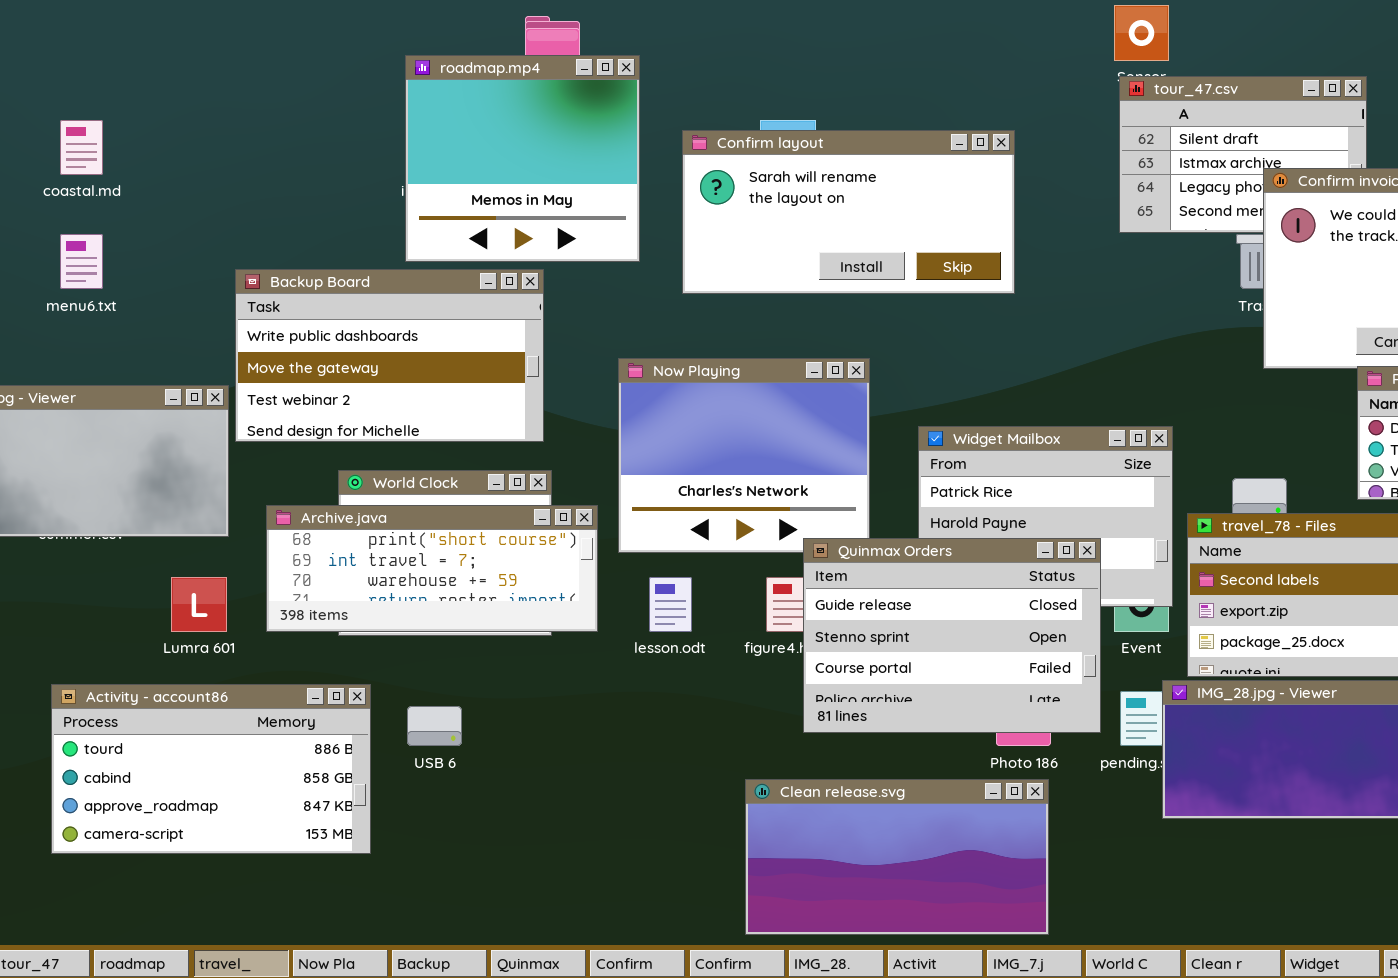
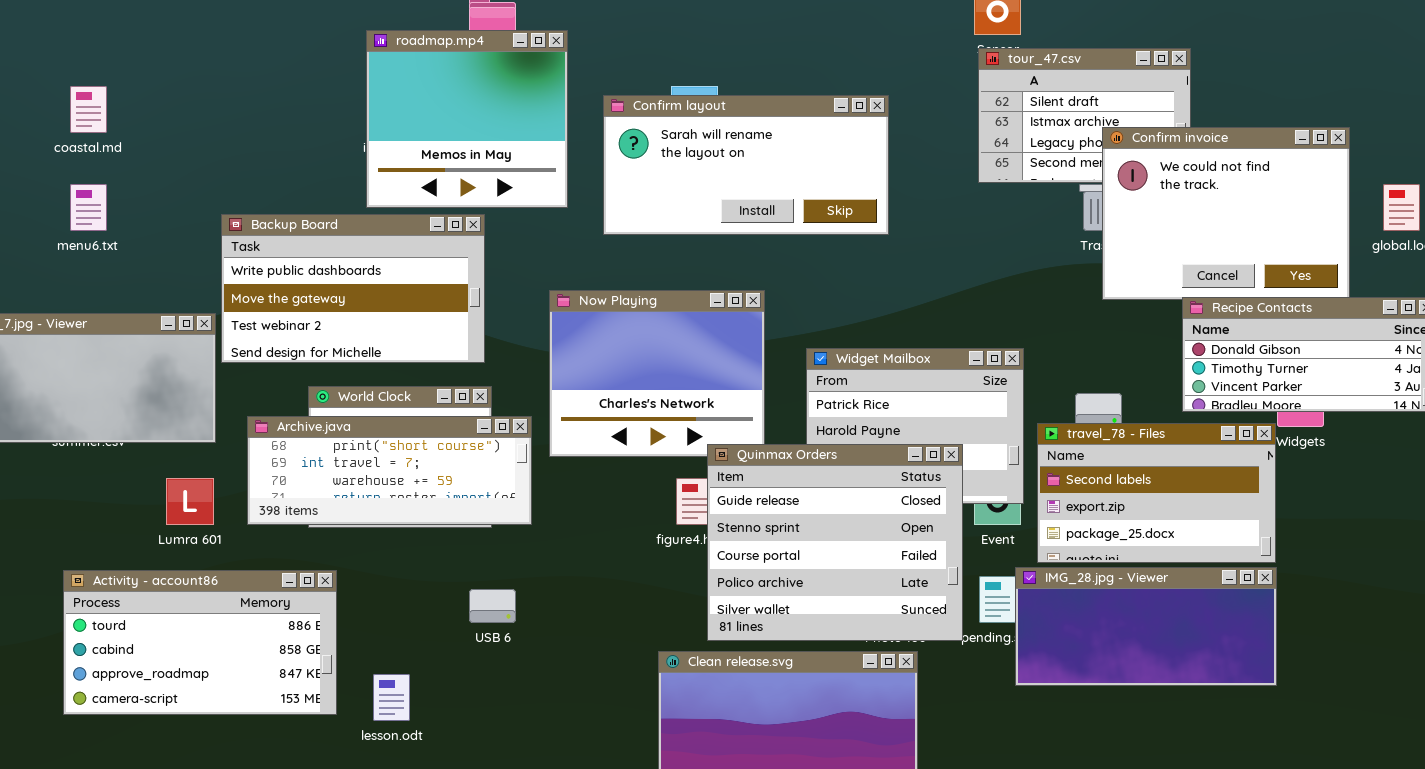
Quinmax Orders: [803,538,1101,733] -> [707,444,963,641], resized
lesson.odt: [649,577,692,632] -> [373,674,410,721], moved
USB 6: [407,706,462,746] -> [469,589,516,623], moved

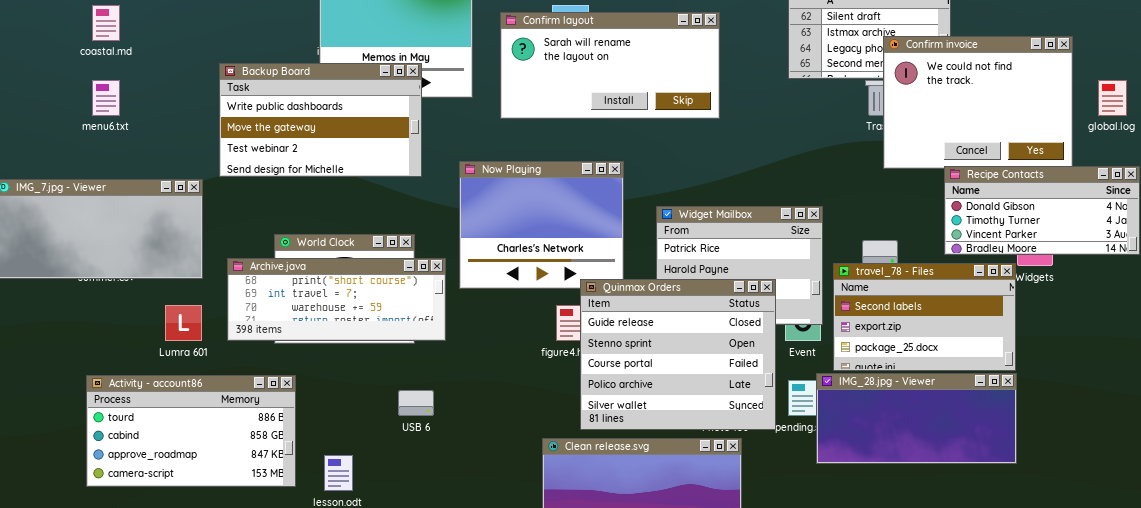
Backup Board: [221,214,485,363] -> [219,63,422,177], moved

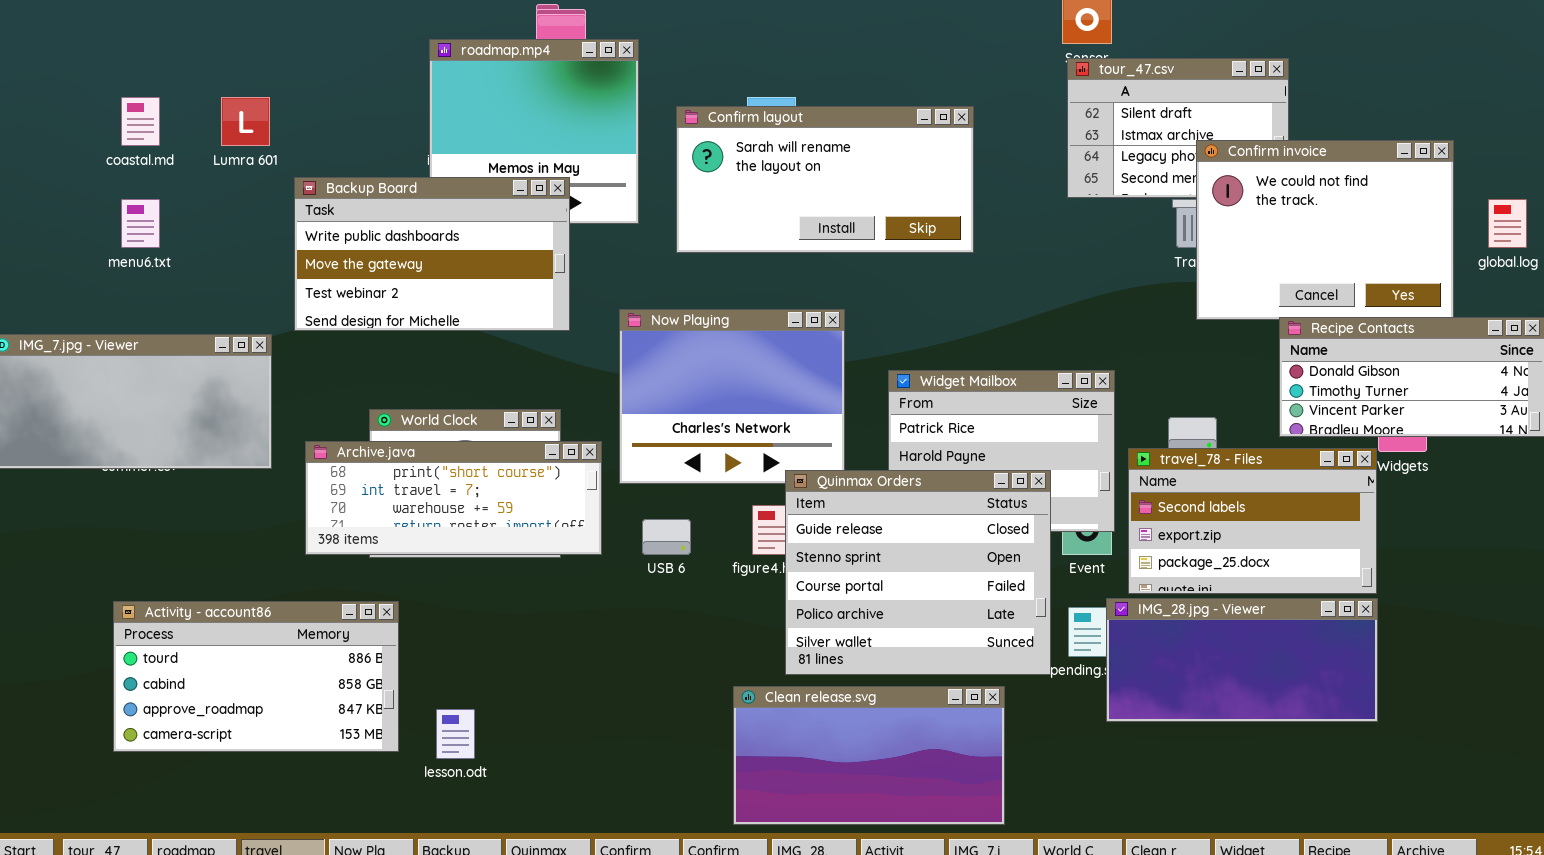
Lumra 601: [165,305,202,341] -> [221,97,270,146], moved
USB 6: [398,390,434,416] -> [642,519,691,555], moved

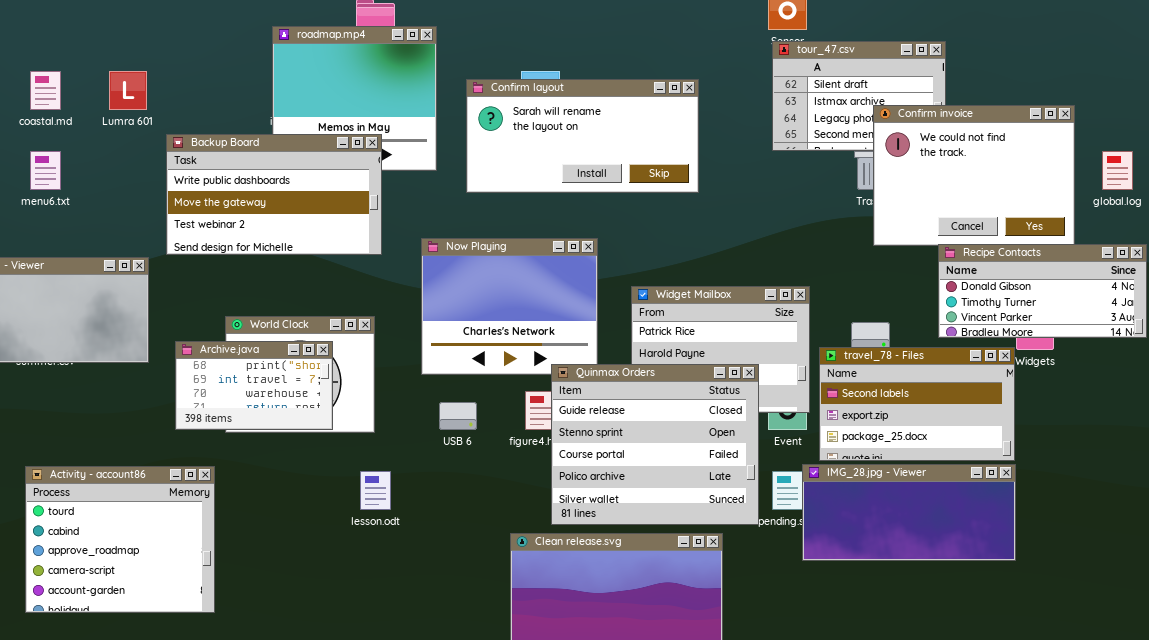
Archive.java: [305,441,602,555] -> [175,341,333,430], resized
Activity - account86: [113,601,399,752] -> [25,466,215,613], resized
lesson.odt: [436,709,475,759] -> [360,471,391,510], moved

